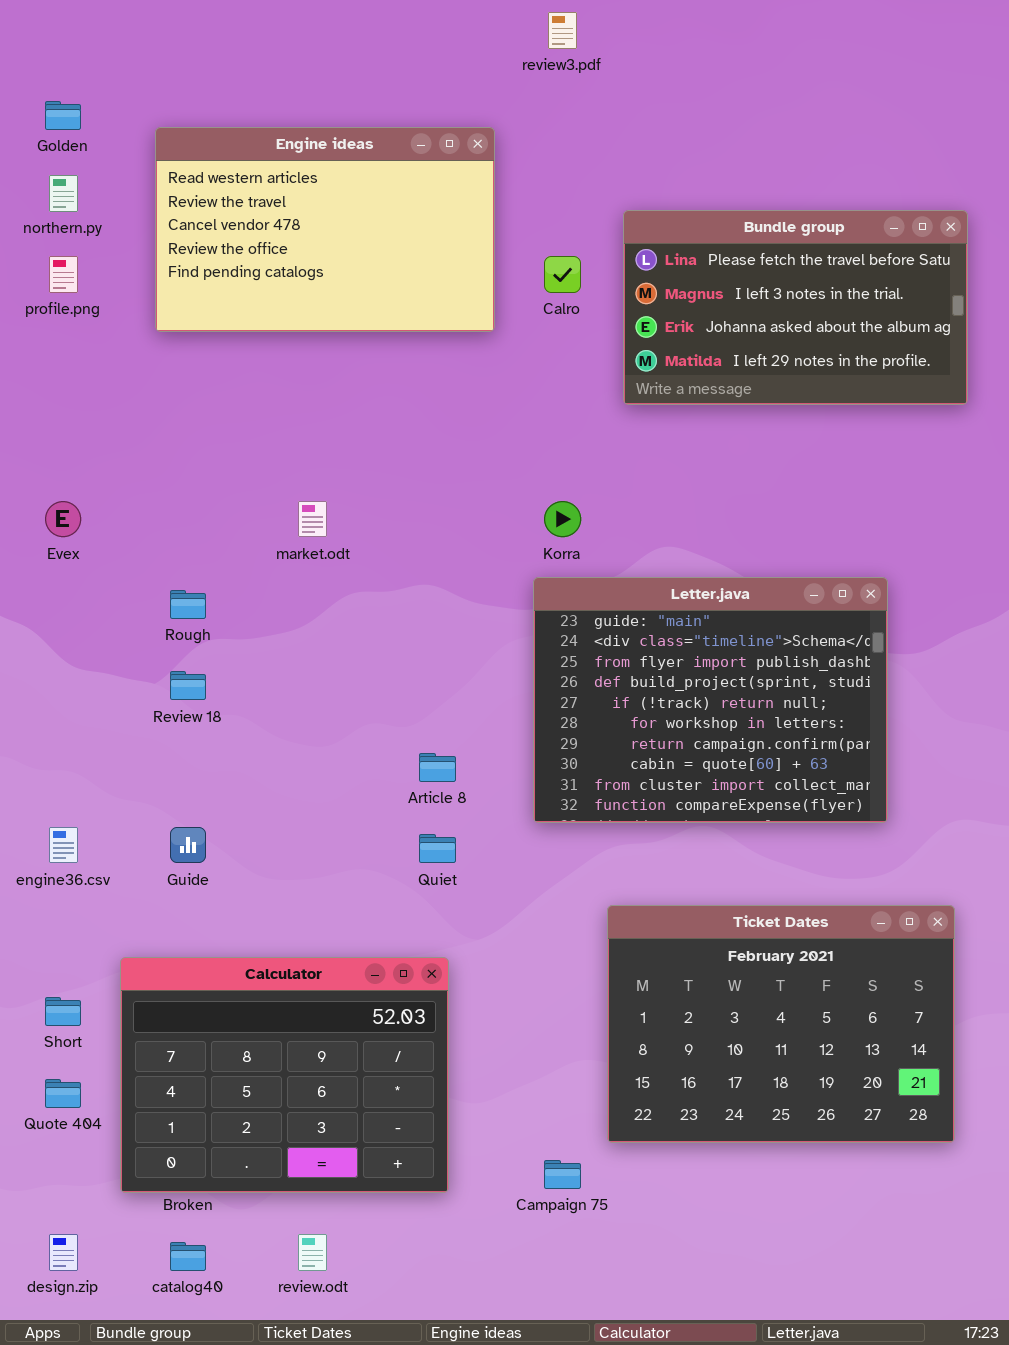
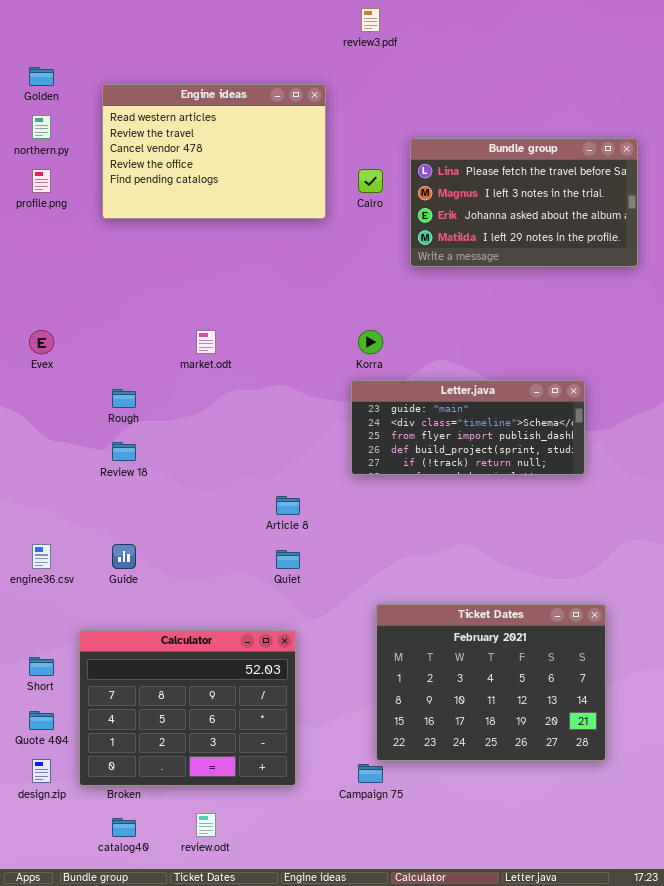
Letter.java: [533,577,888,823] -> [351,380,585,475], resized
Ticket Dates: [607,905,955,1143] -> [376,604,606,761], moved
design.zip: [49,1234,78,1271] -> [32,759,51,783], moved

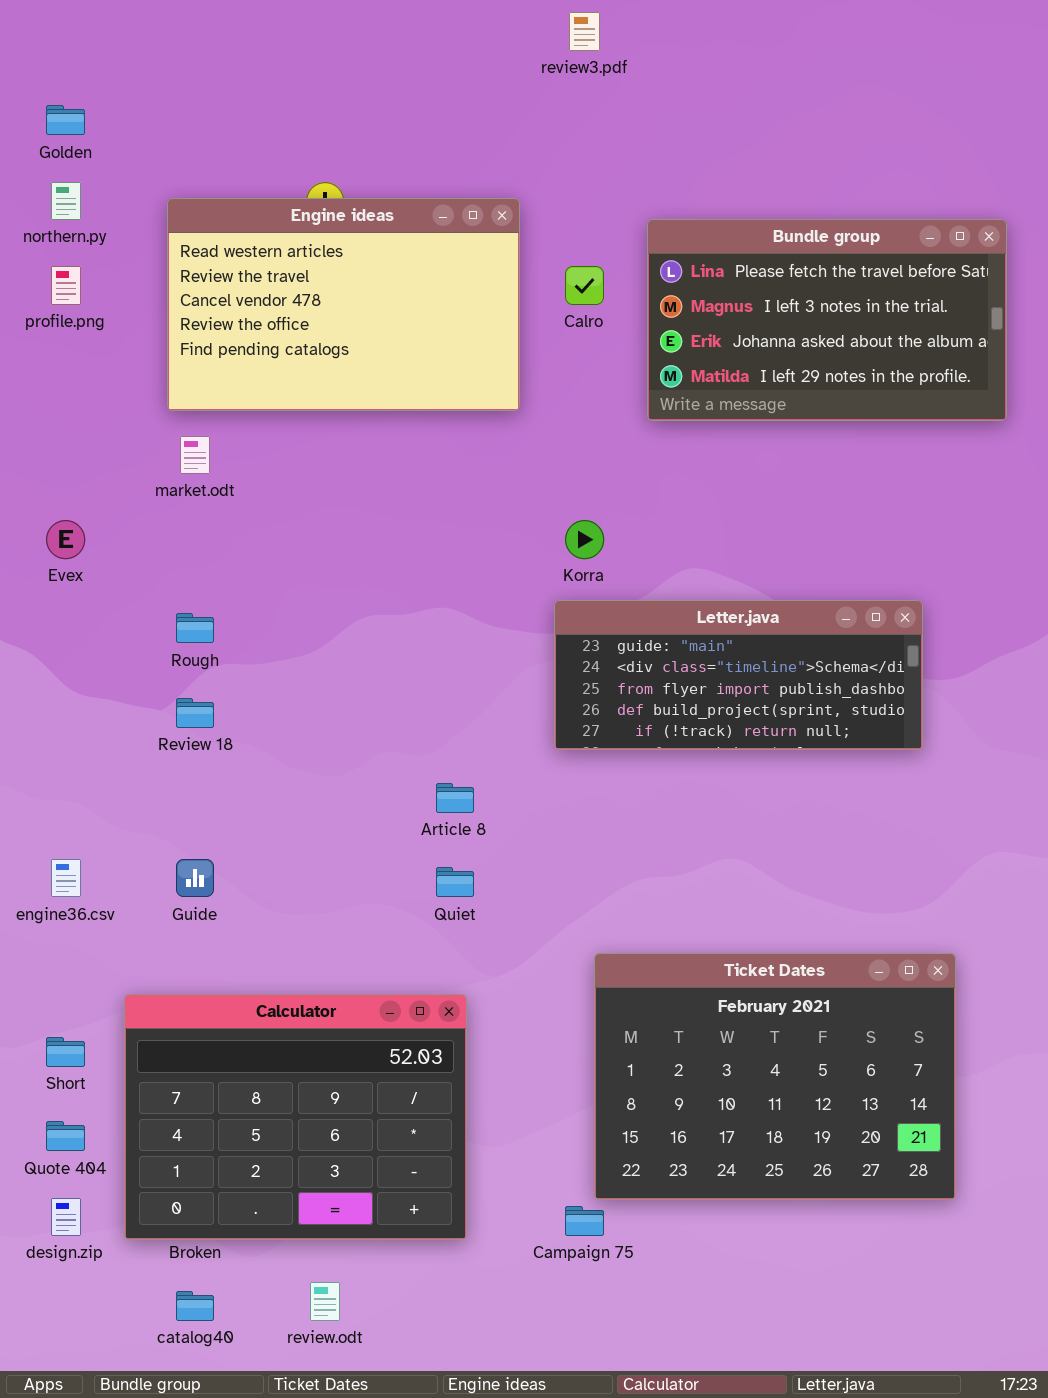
Engine ideas: [102,84,326,219] -> [167,198,520,411], moved
market.odt: [196,330,216,354] -> [180,436,210,474], moved

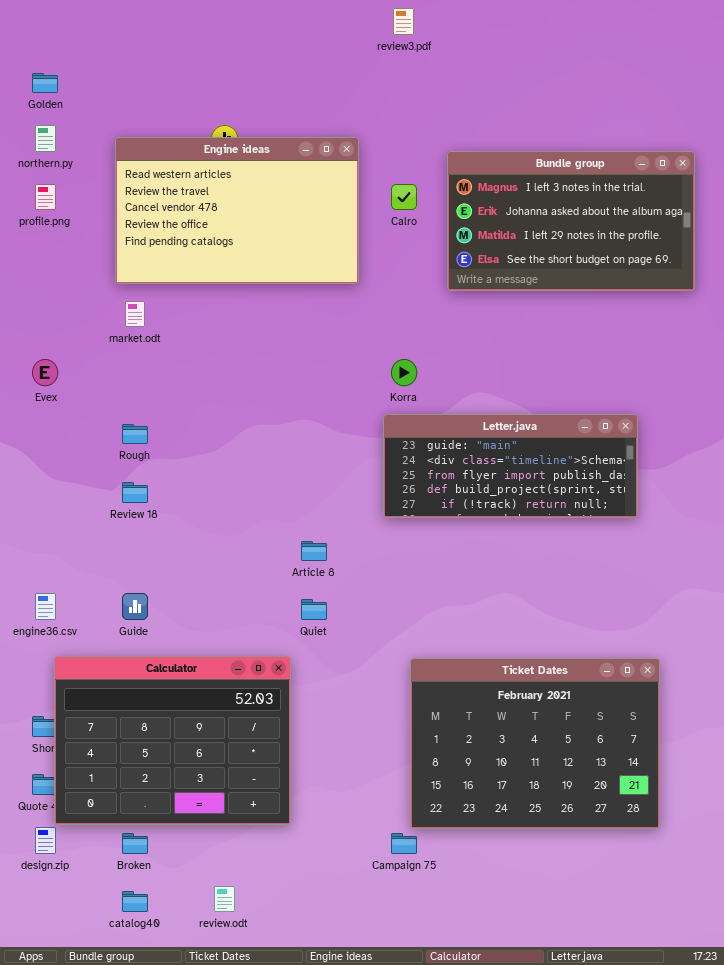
Bundle group: [647,219,1007,421] -> [447,151,695,291], scrolled down 1 row
Calculator: [124,994,467,1240] -> [54,656,291,825], moved

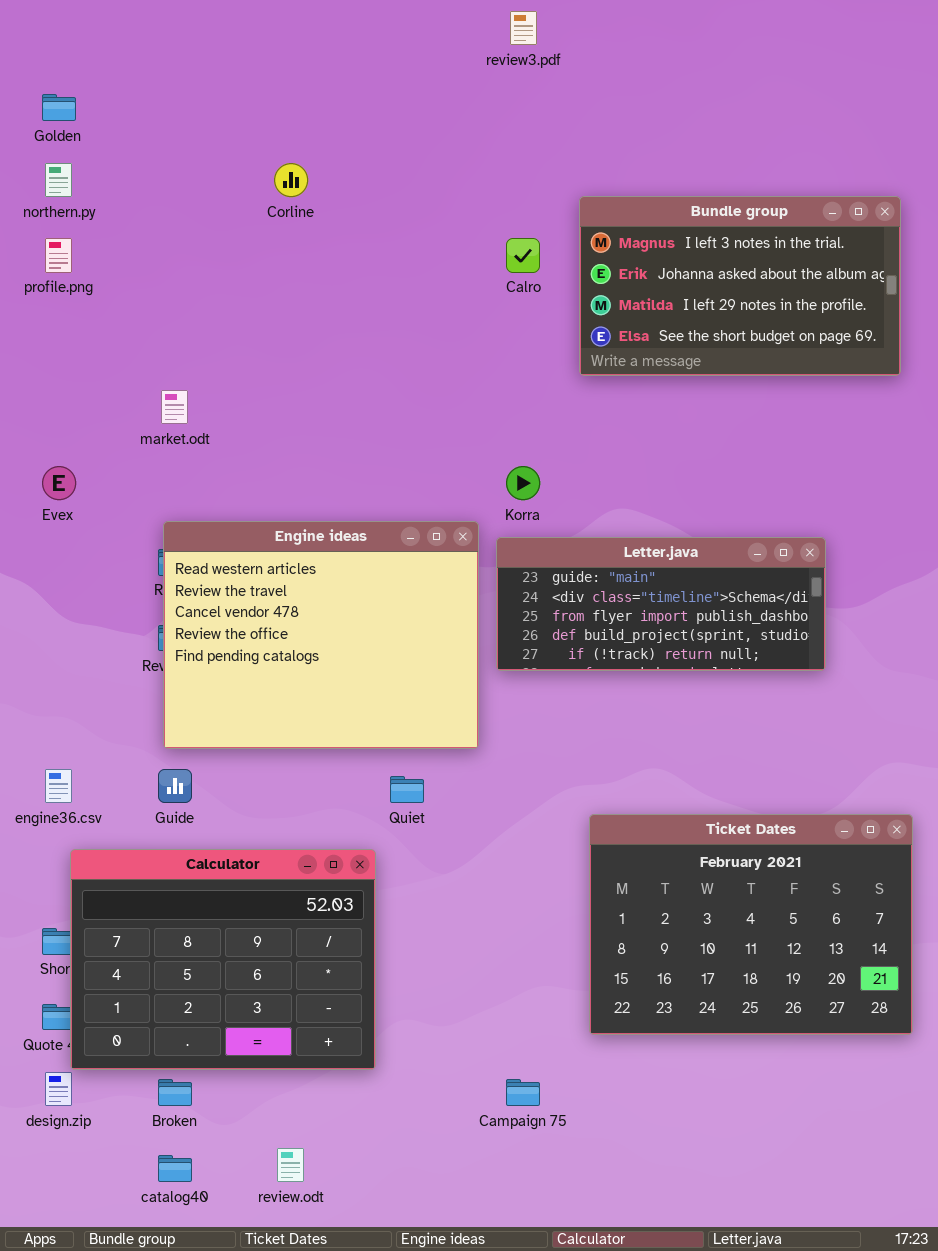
Engine ideas: [115,137,359,284] -> [163,521,479,749], moved, resized
Ticket Dates: [410,658,660,829] -> [589,814,913,1035], moved

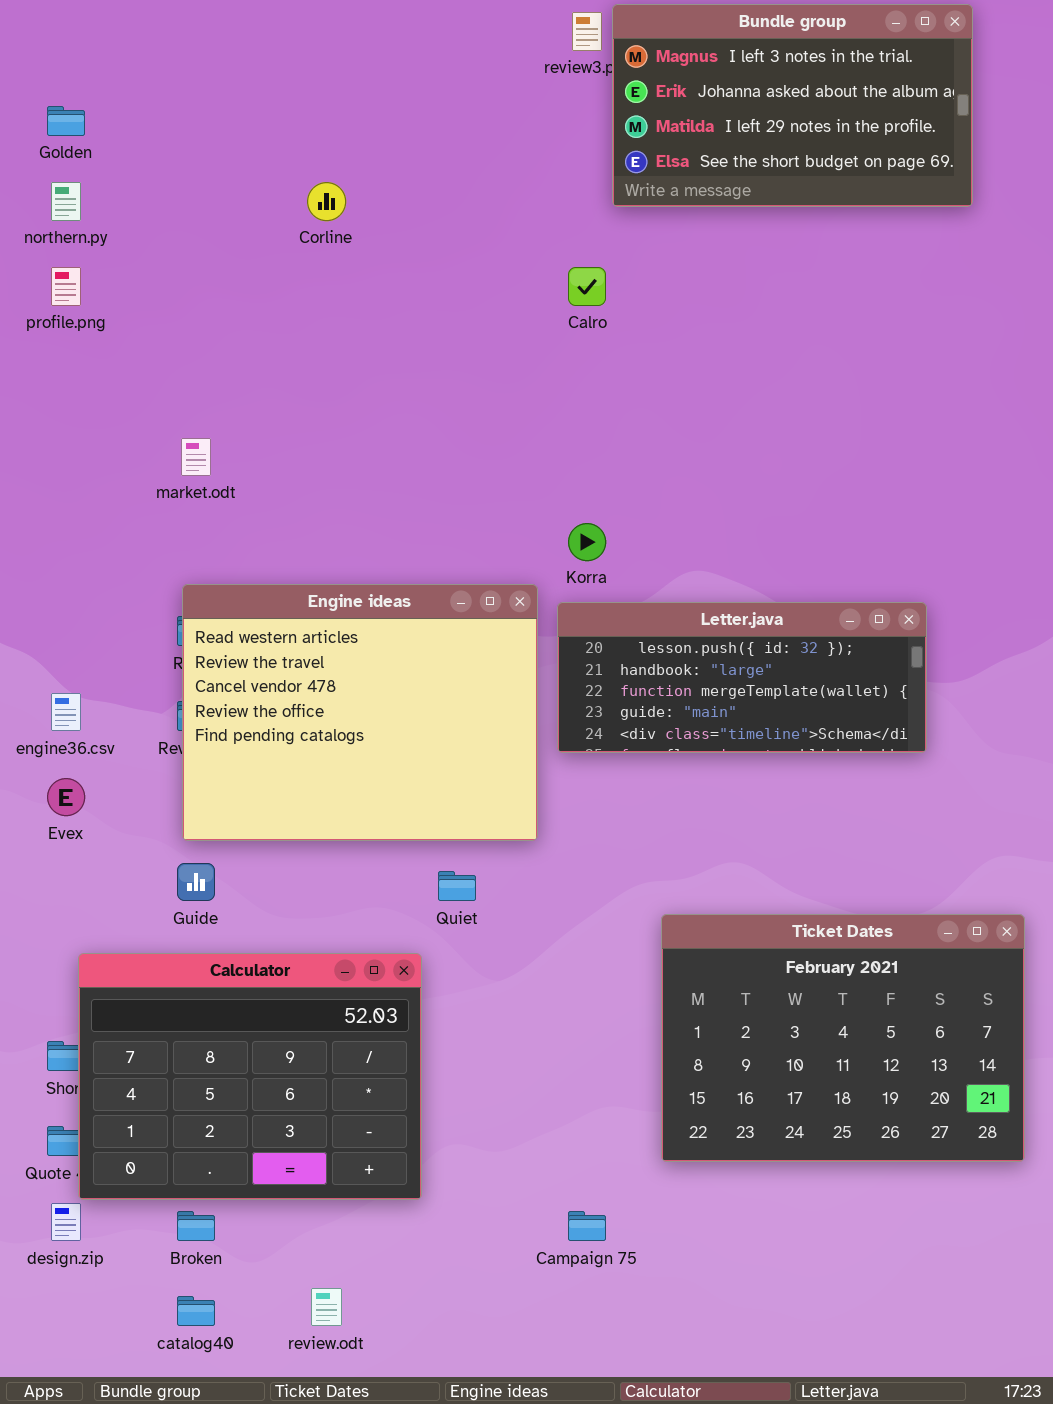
Bundle group: [579,196,901,376] -> [612,4,973,207], moved
Evex: [42,466,76,500] -> [47,778,85,816], moved
Letter.java: [496,537,826,671] -> [557,602,927,753], scrolled up 3 rows
engine36.csv: [45,769,72,803] -> [51,693,81,731], moved

